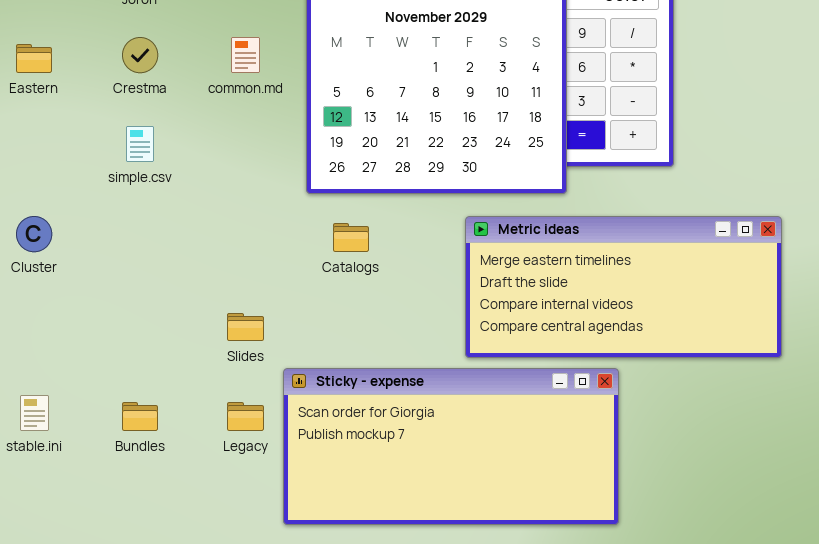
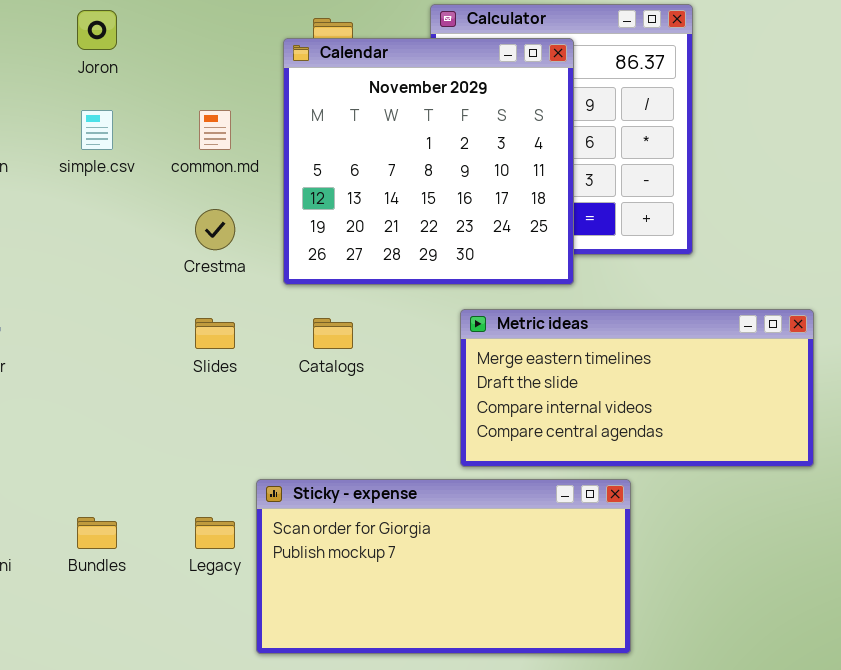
Crestma: [122,37,158,73] -> [195,209,235,250], moved
simple.csv: [126,126,154,162] -> [81,110,113,150], moved
Slides: [227,313,264,341] -> [195,318,235,349], moved

